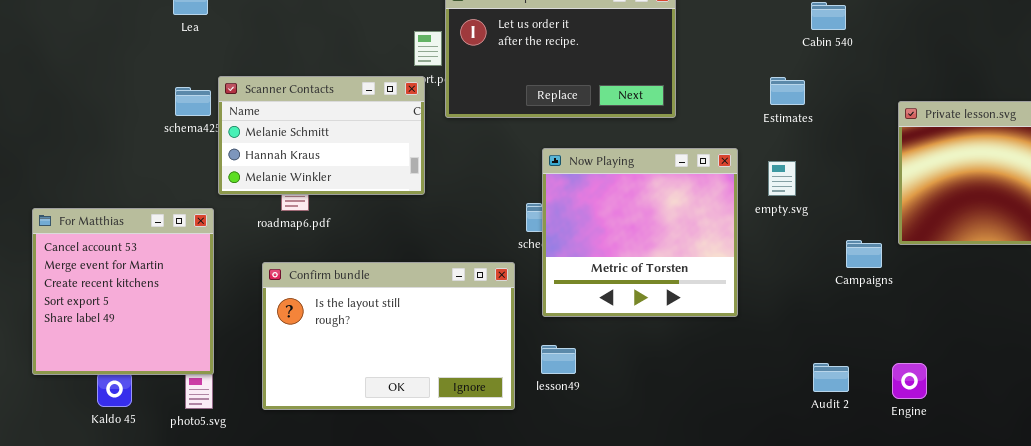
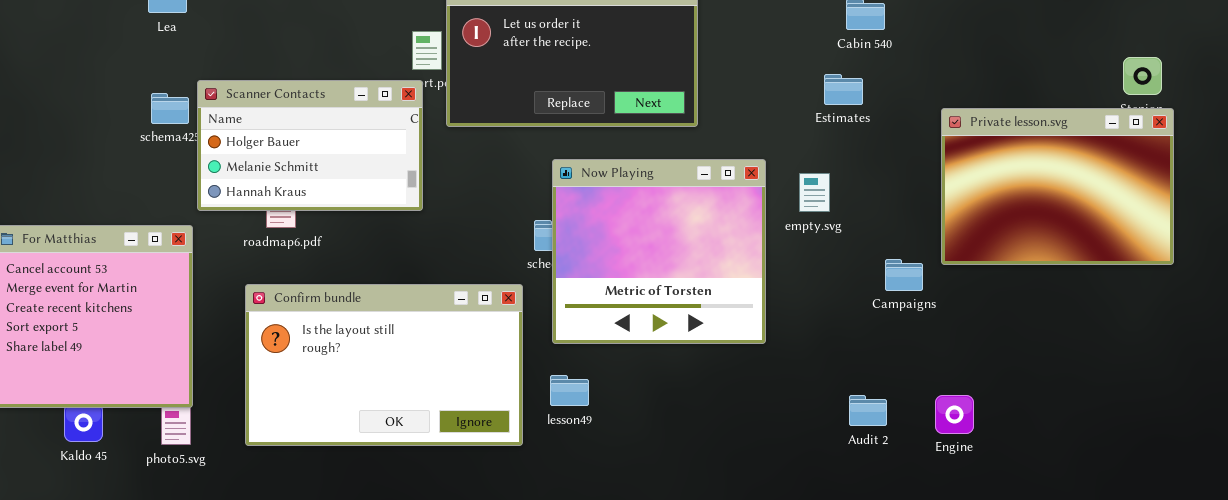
Scanner Contacts: [218,76,425,195] -> [197,80,423,211], scrolled up 1 row
Estimates: [770,77,805,105] -> [824,74,863,105], moved

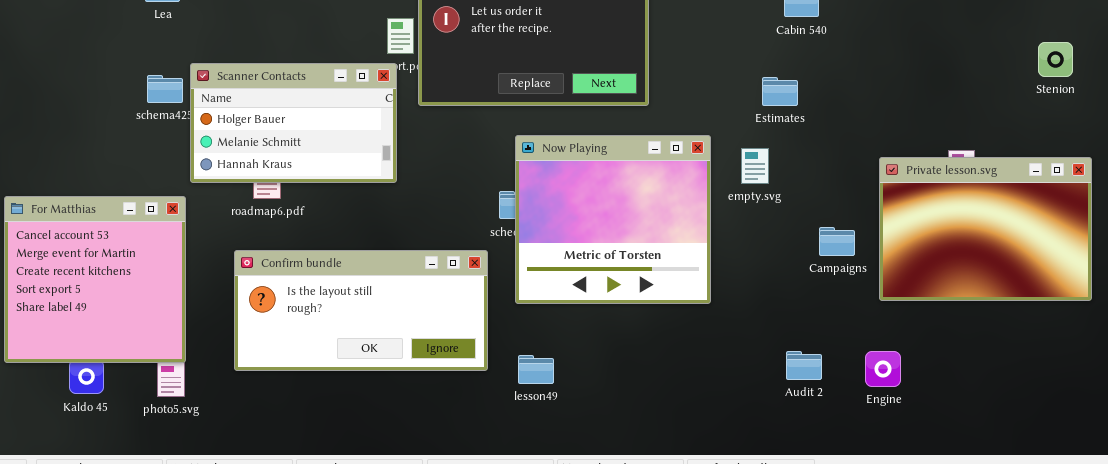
Estimates: [824,74,863,105] -> [762,77,798,106], moved
Private lesson.svg: [941,108,1174,265] -> [879,157,1092,301], moved
Confirm bundle: [245,284,523,446] -> [234,250,488,371], resized
lesson49: [550,375,589,406] -> [518,355,554,384], moved

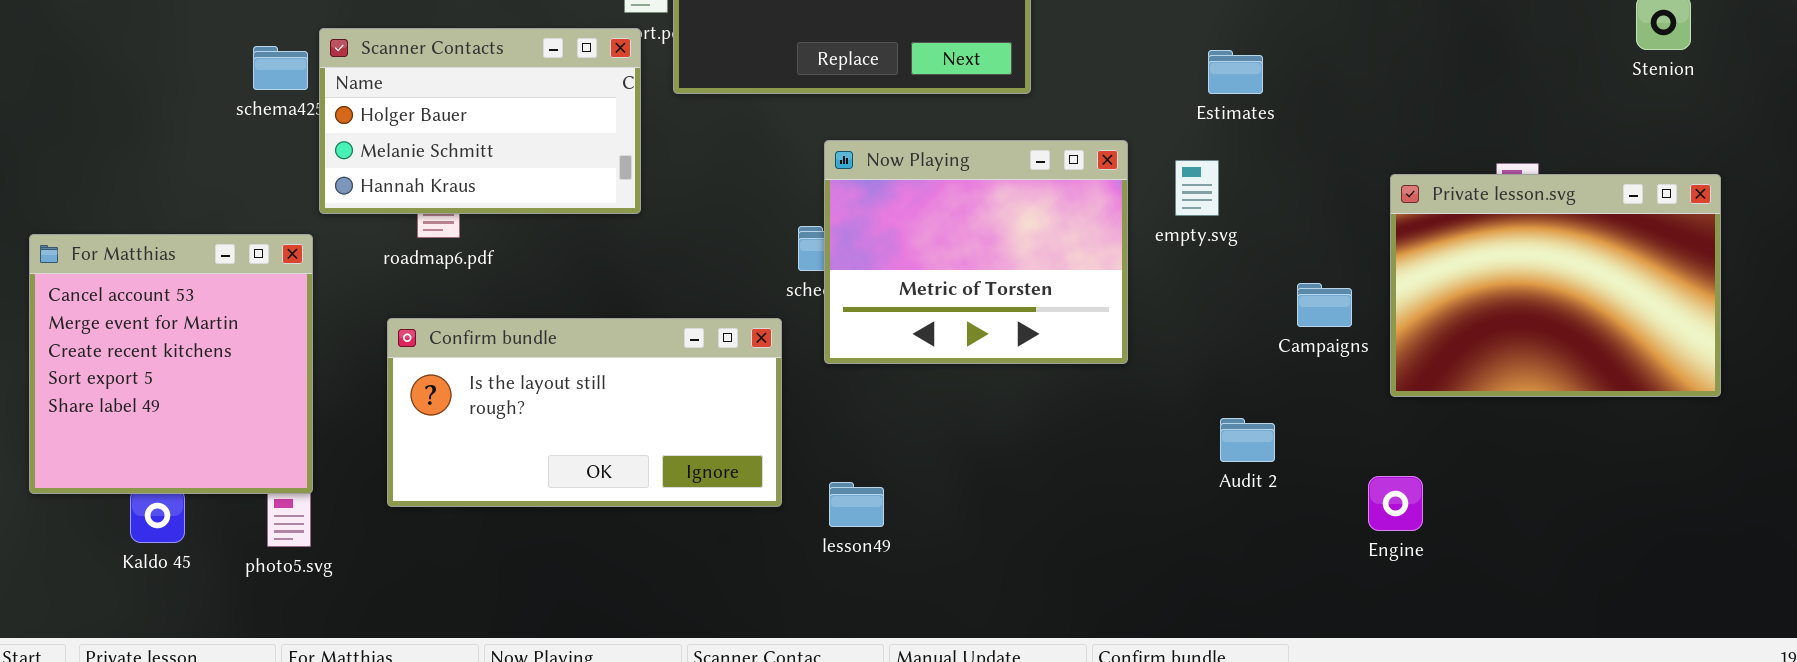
Now Playing: [515,135,711,304] -> [824,140,1128,364], resized
Audit 2: [786,351,822,380] -> [1220,418,1275,462], moved

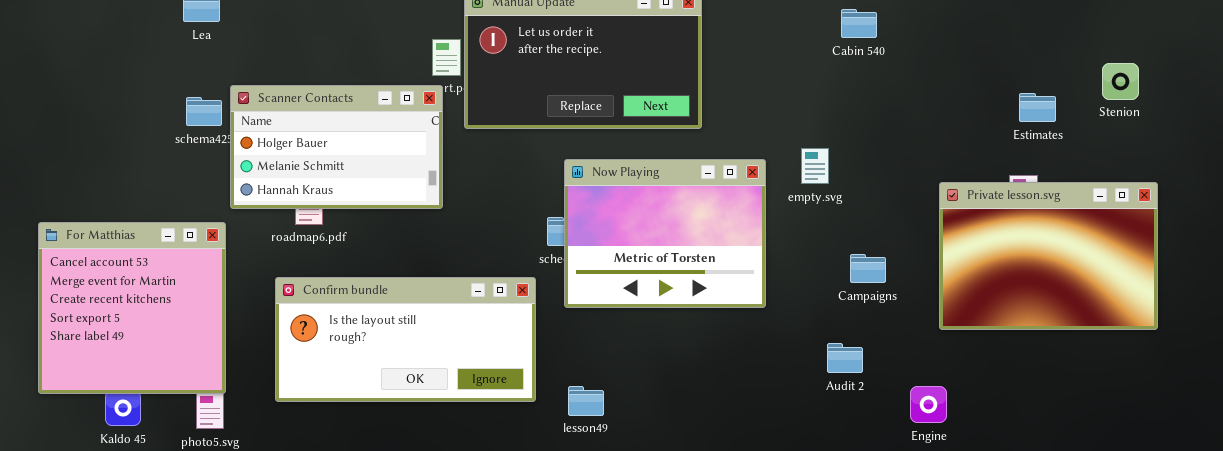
Estimates: [1208,50,1263,94] -> [1019,93,1056,122], moved
empty.svg: [1175,160,1219,216] -> [801,148,829,184], moved
Campaigns: [1297,283,1352,327] -> [850,254,886,283], moved
Engine: [1368,476,1423,531] -> [910,386,947,423], moved

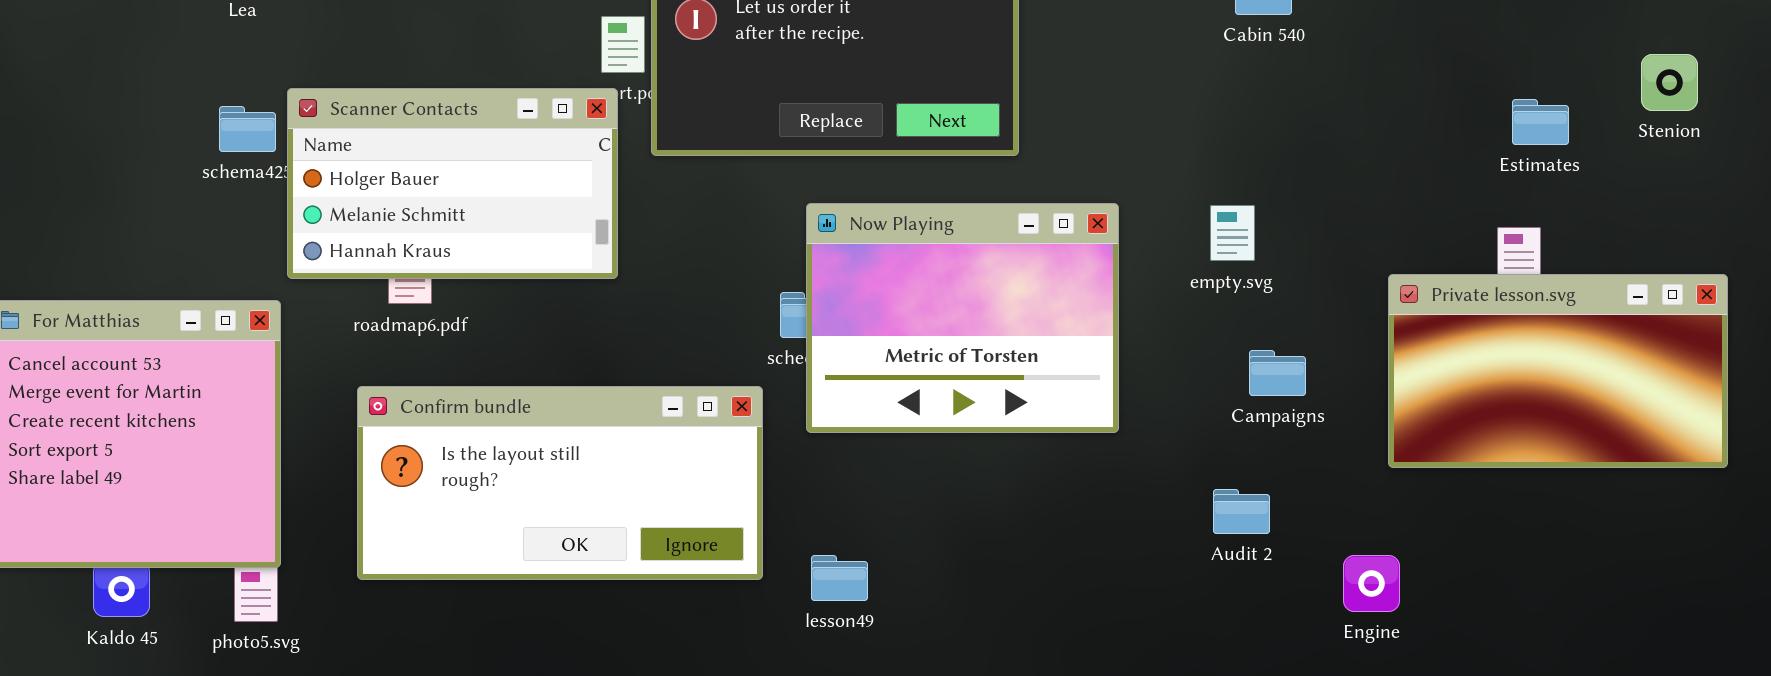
empty.svg: [801,148,829,184] -> [1210,205,1255,261], moved
Private lesson.svg: [939,182,1158,330] -> [1388,274,1728,468], resized

